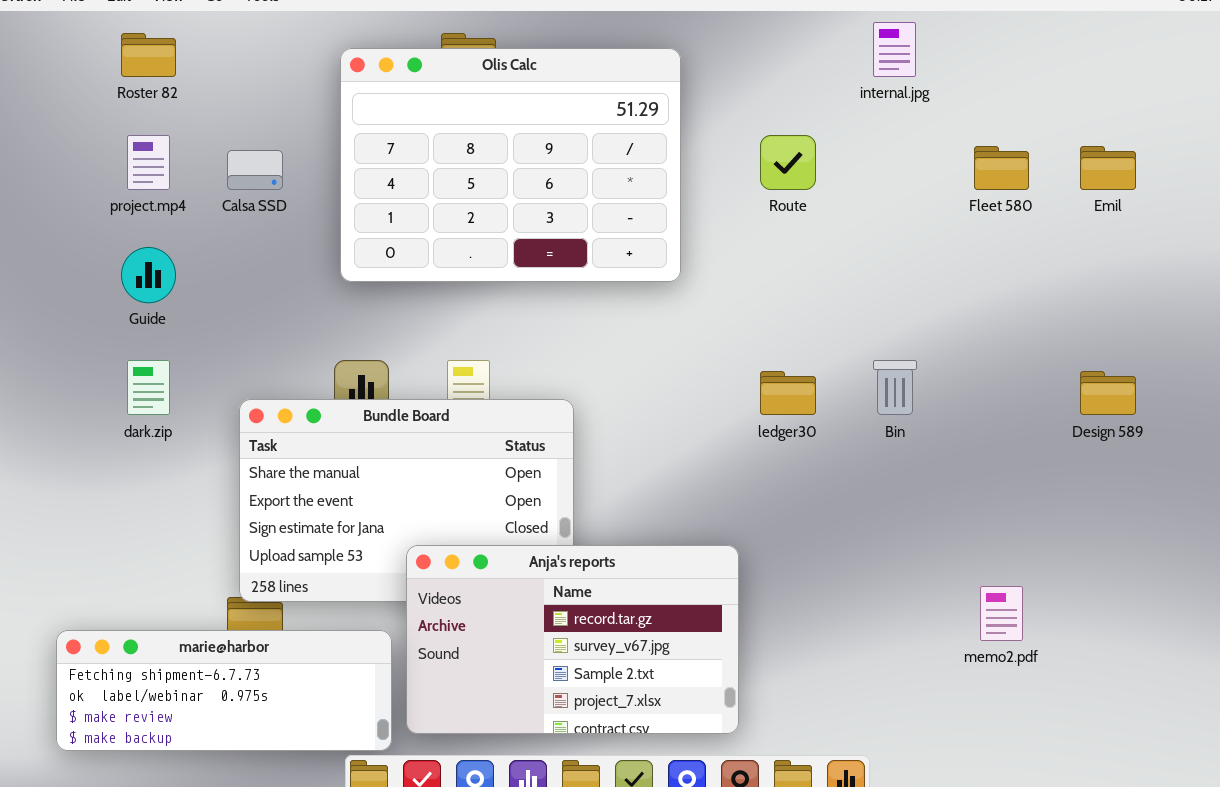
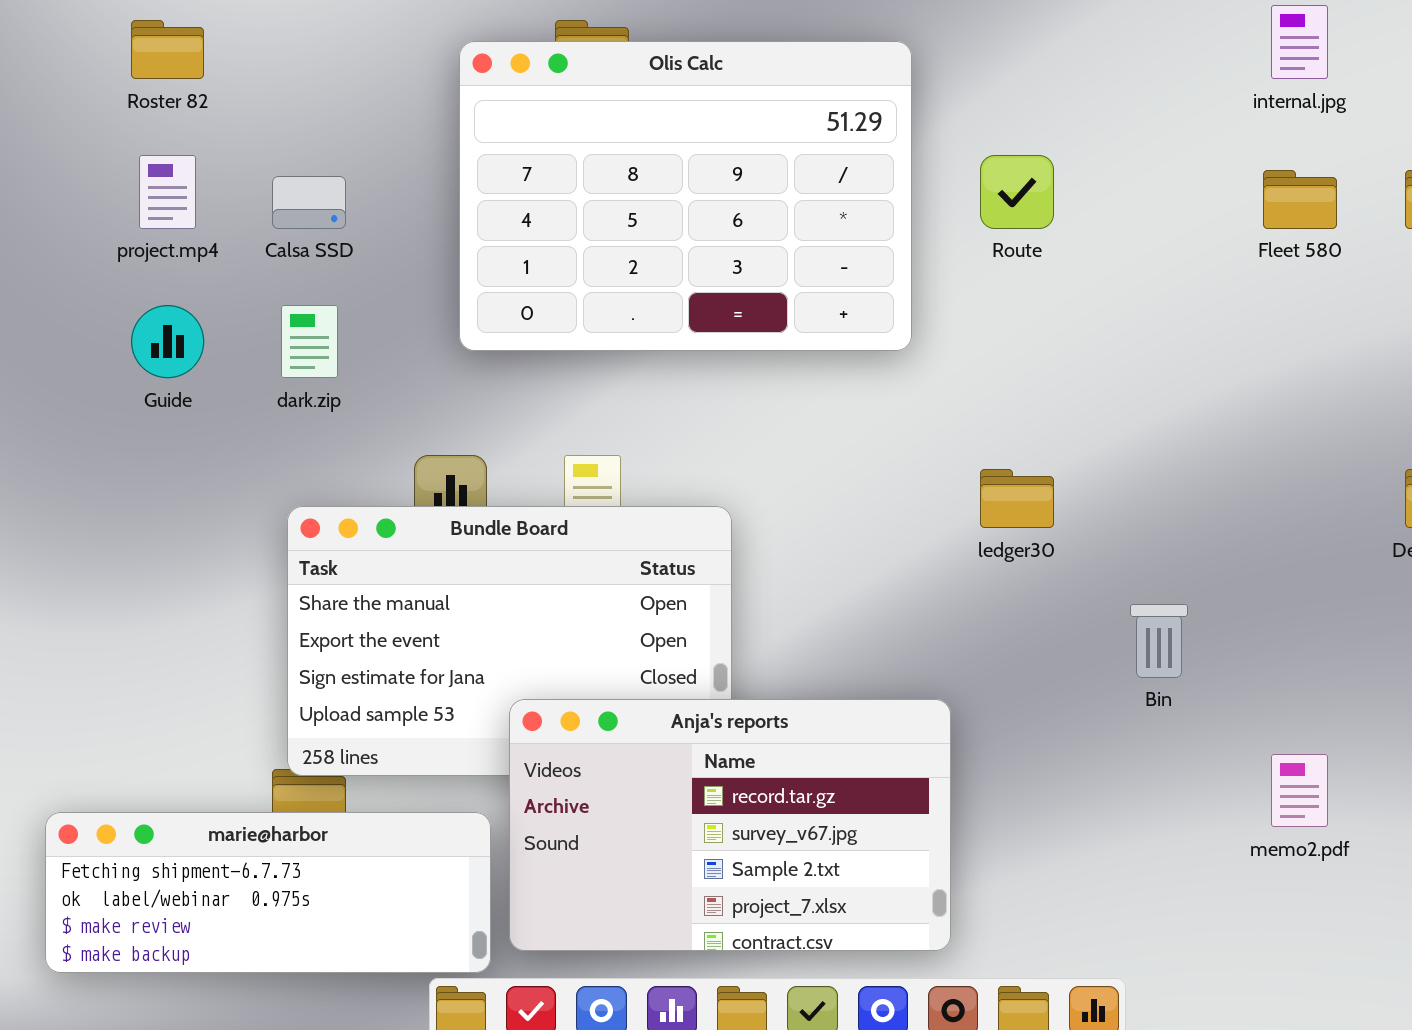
internal.jpg: [873,22,916,77] -> [1271,5,1328,79], moved
Olis Calc: [340,48,681,282] -> [459,41,912,351], moved
dark.zip: [127,360,170,415] -> [281,305,338,378], moved
Bin: [873,360,917,415] -> [1130,604,1188,678], moved

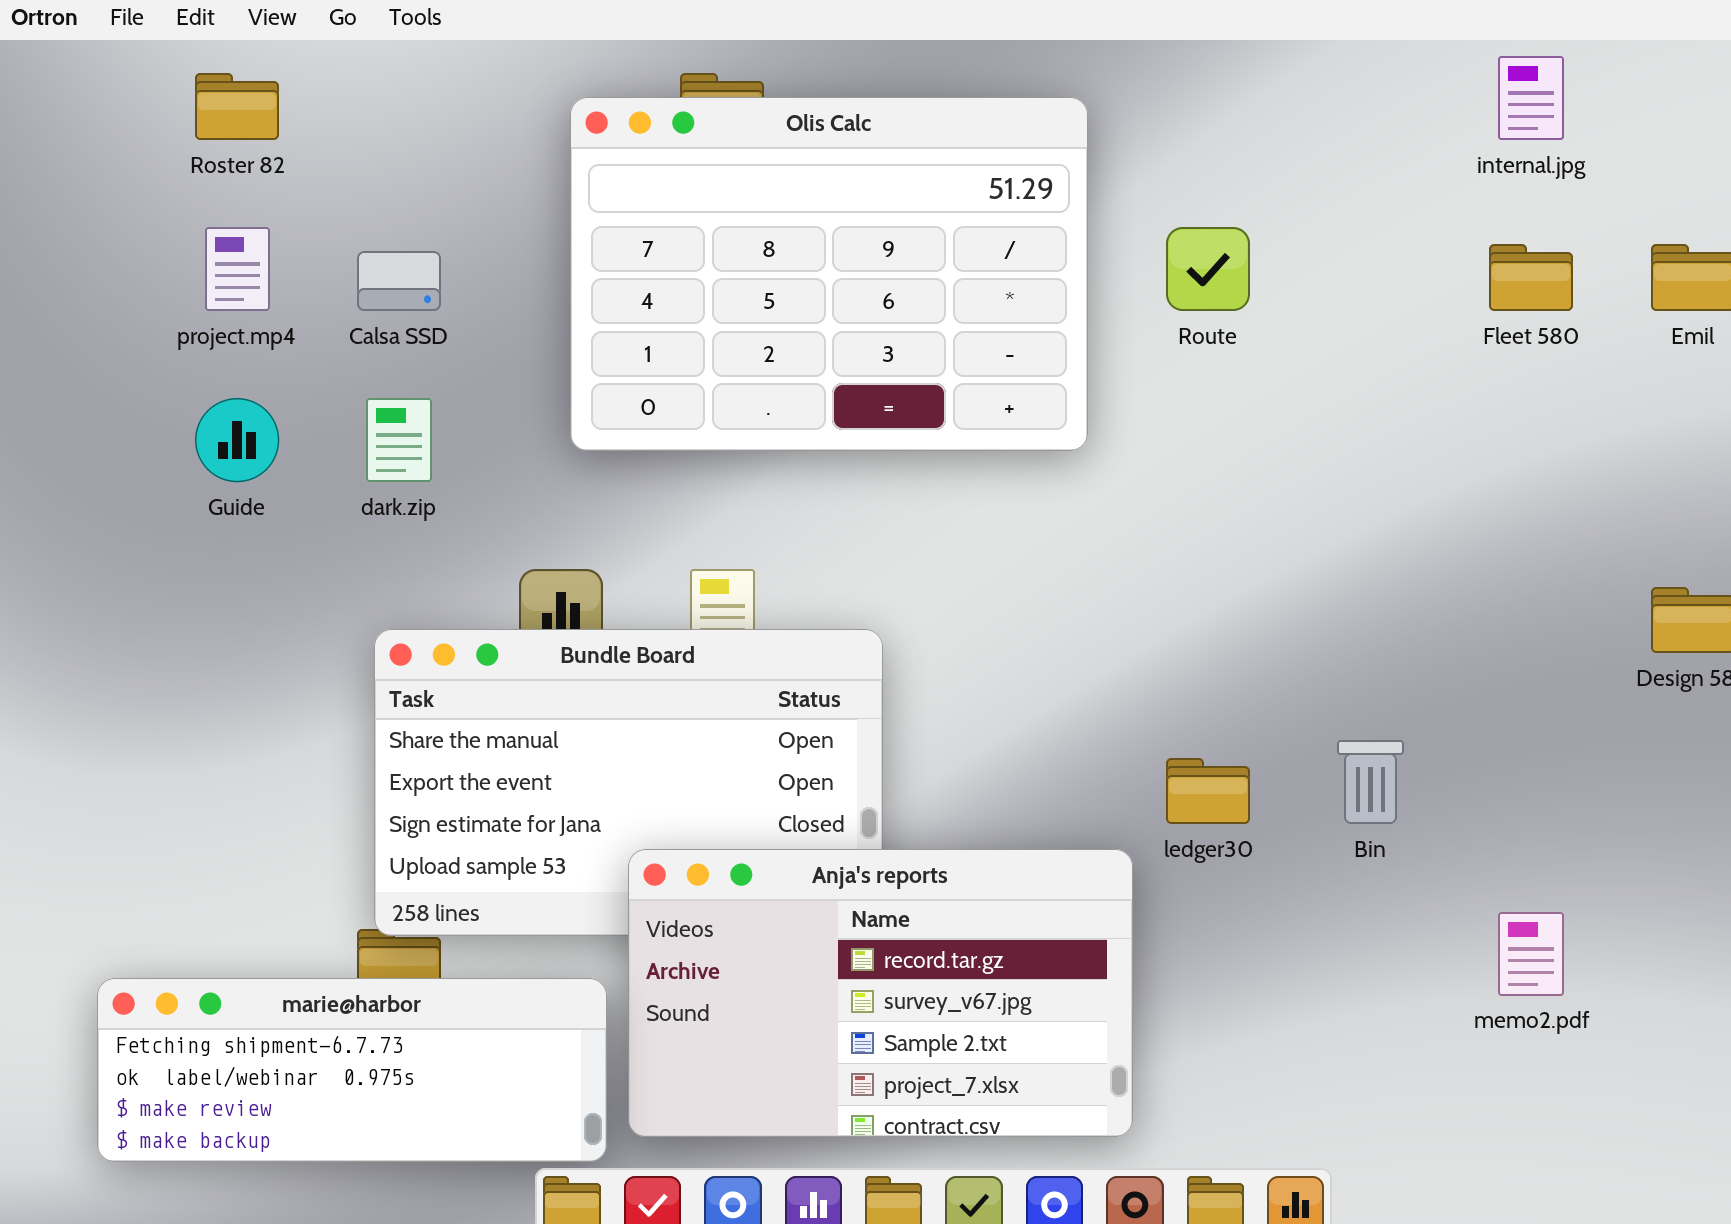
ledger30: [980,469,1054,528] -> [1166,758,1250,824], moved

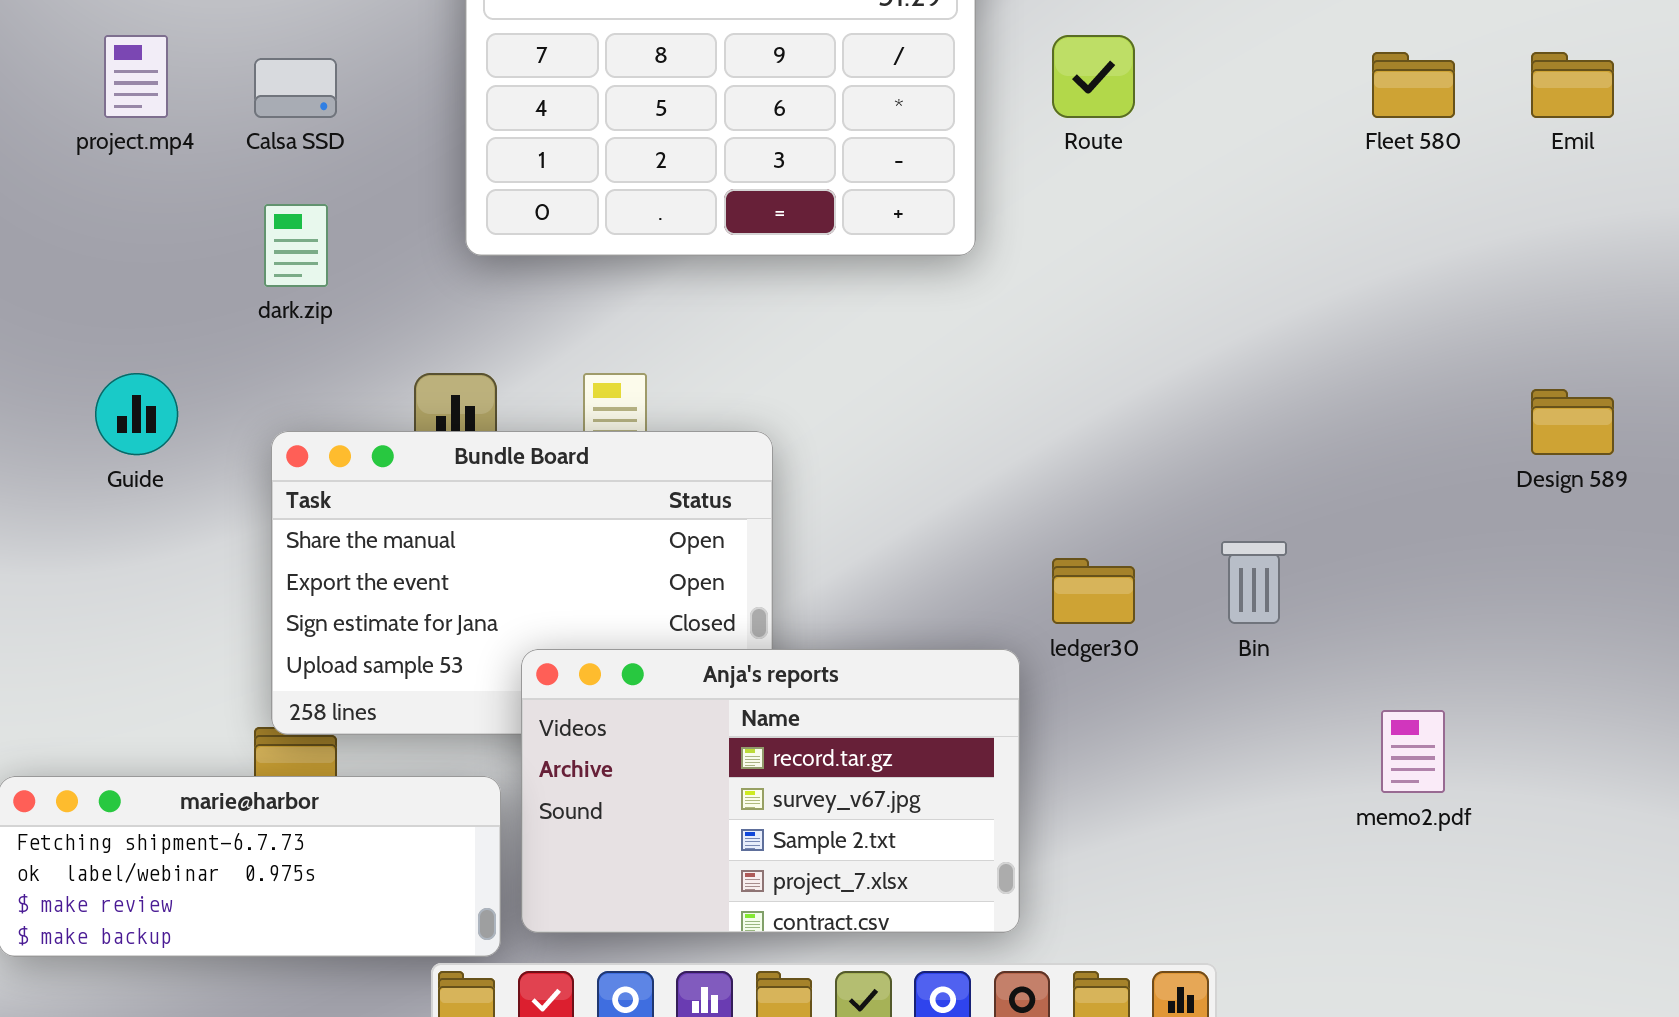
Guide: [195,398,279,482] -> [95,373,178,455], moved

